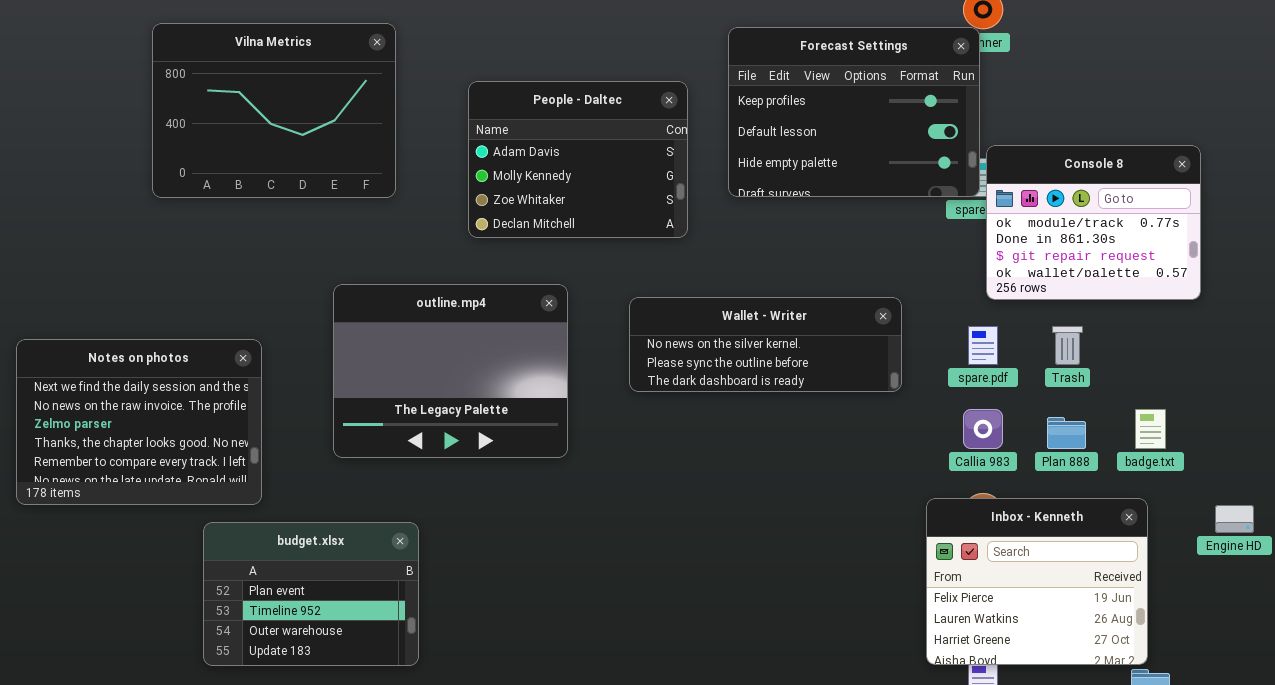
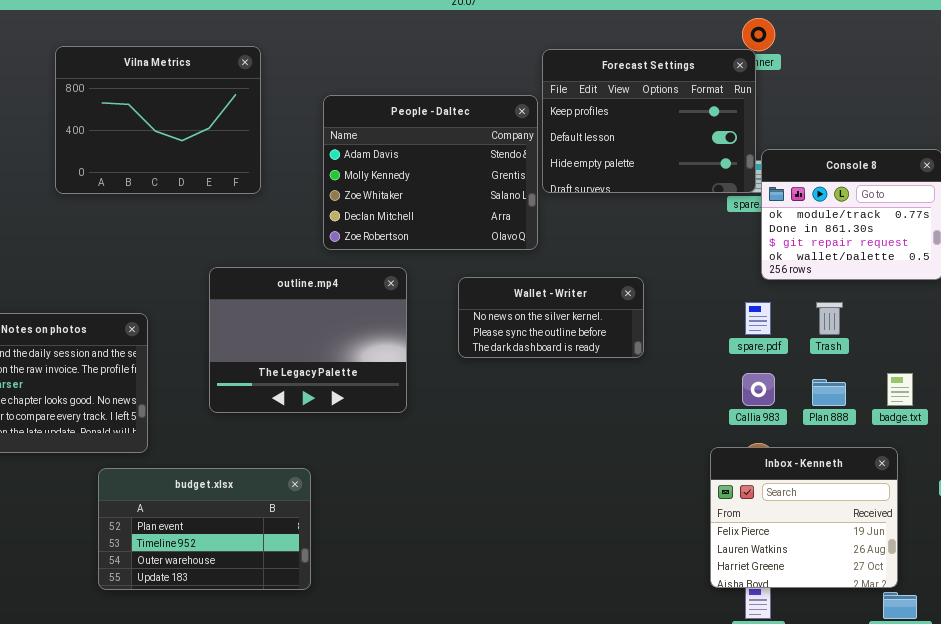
People - Daltec: [468,81,688,238] -> [323,95,538,250], resized
Wallet - Writer: [629,297,902,392] -> [458,277,644,358], resized
budget.xlsx: [203,522,419,666] -> [98,468,311,590], resized

